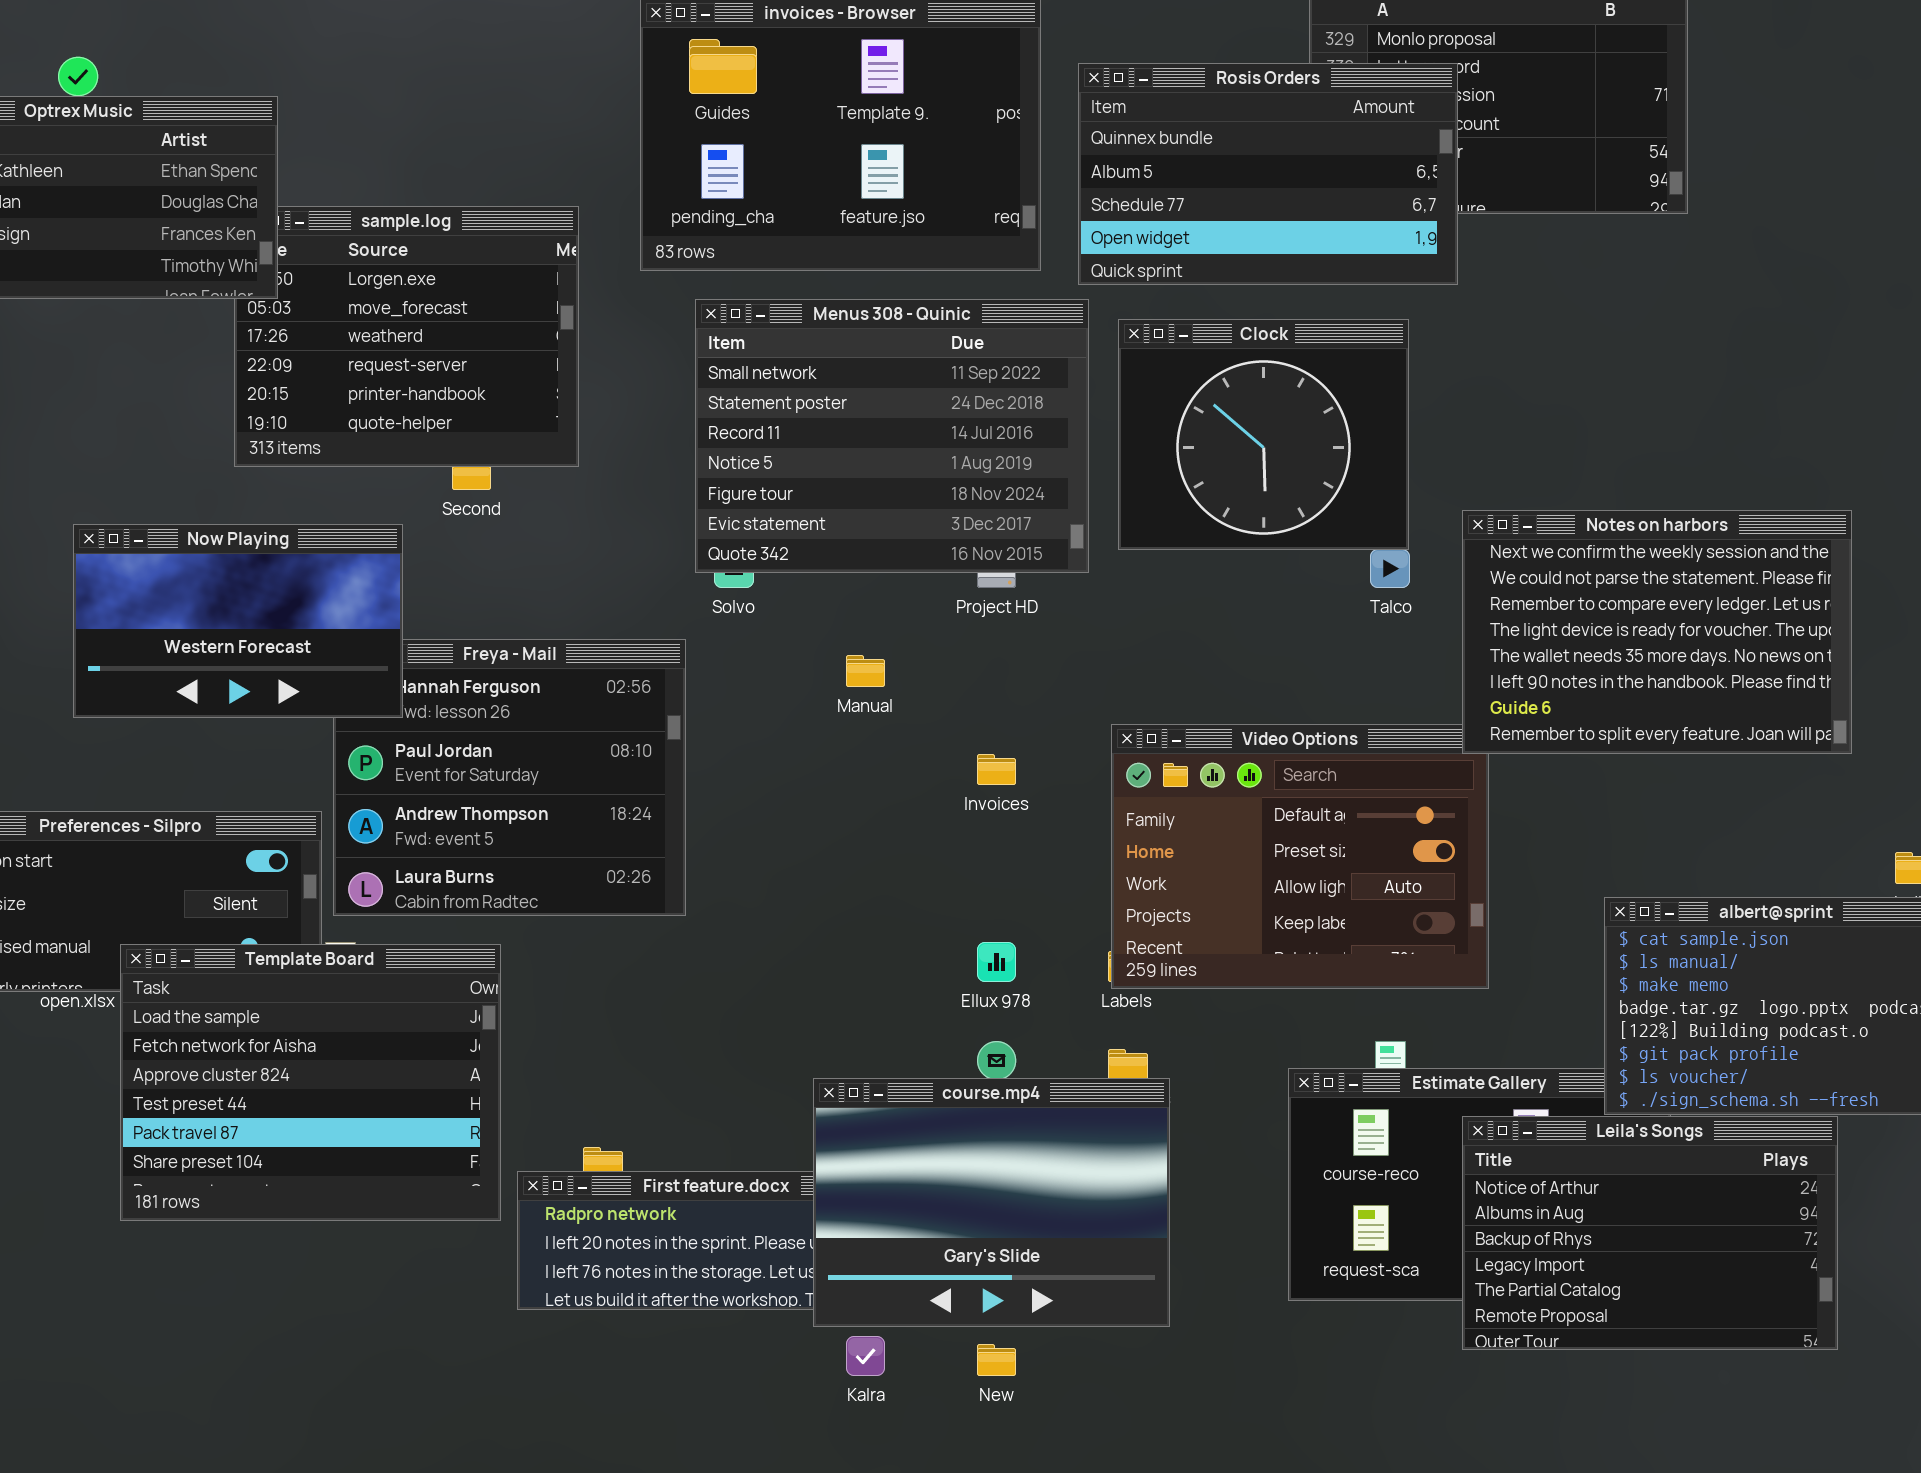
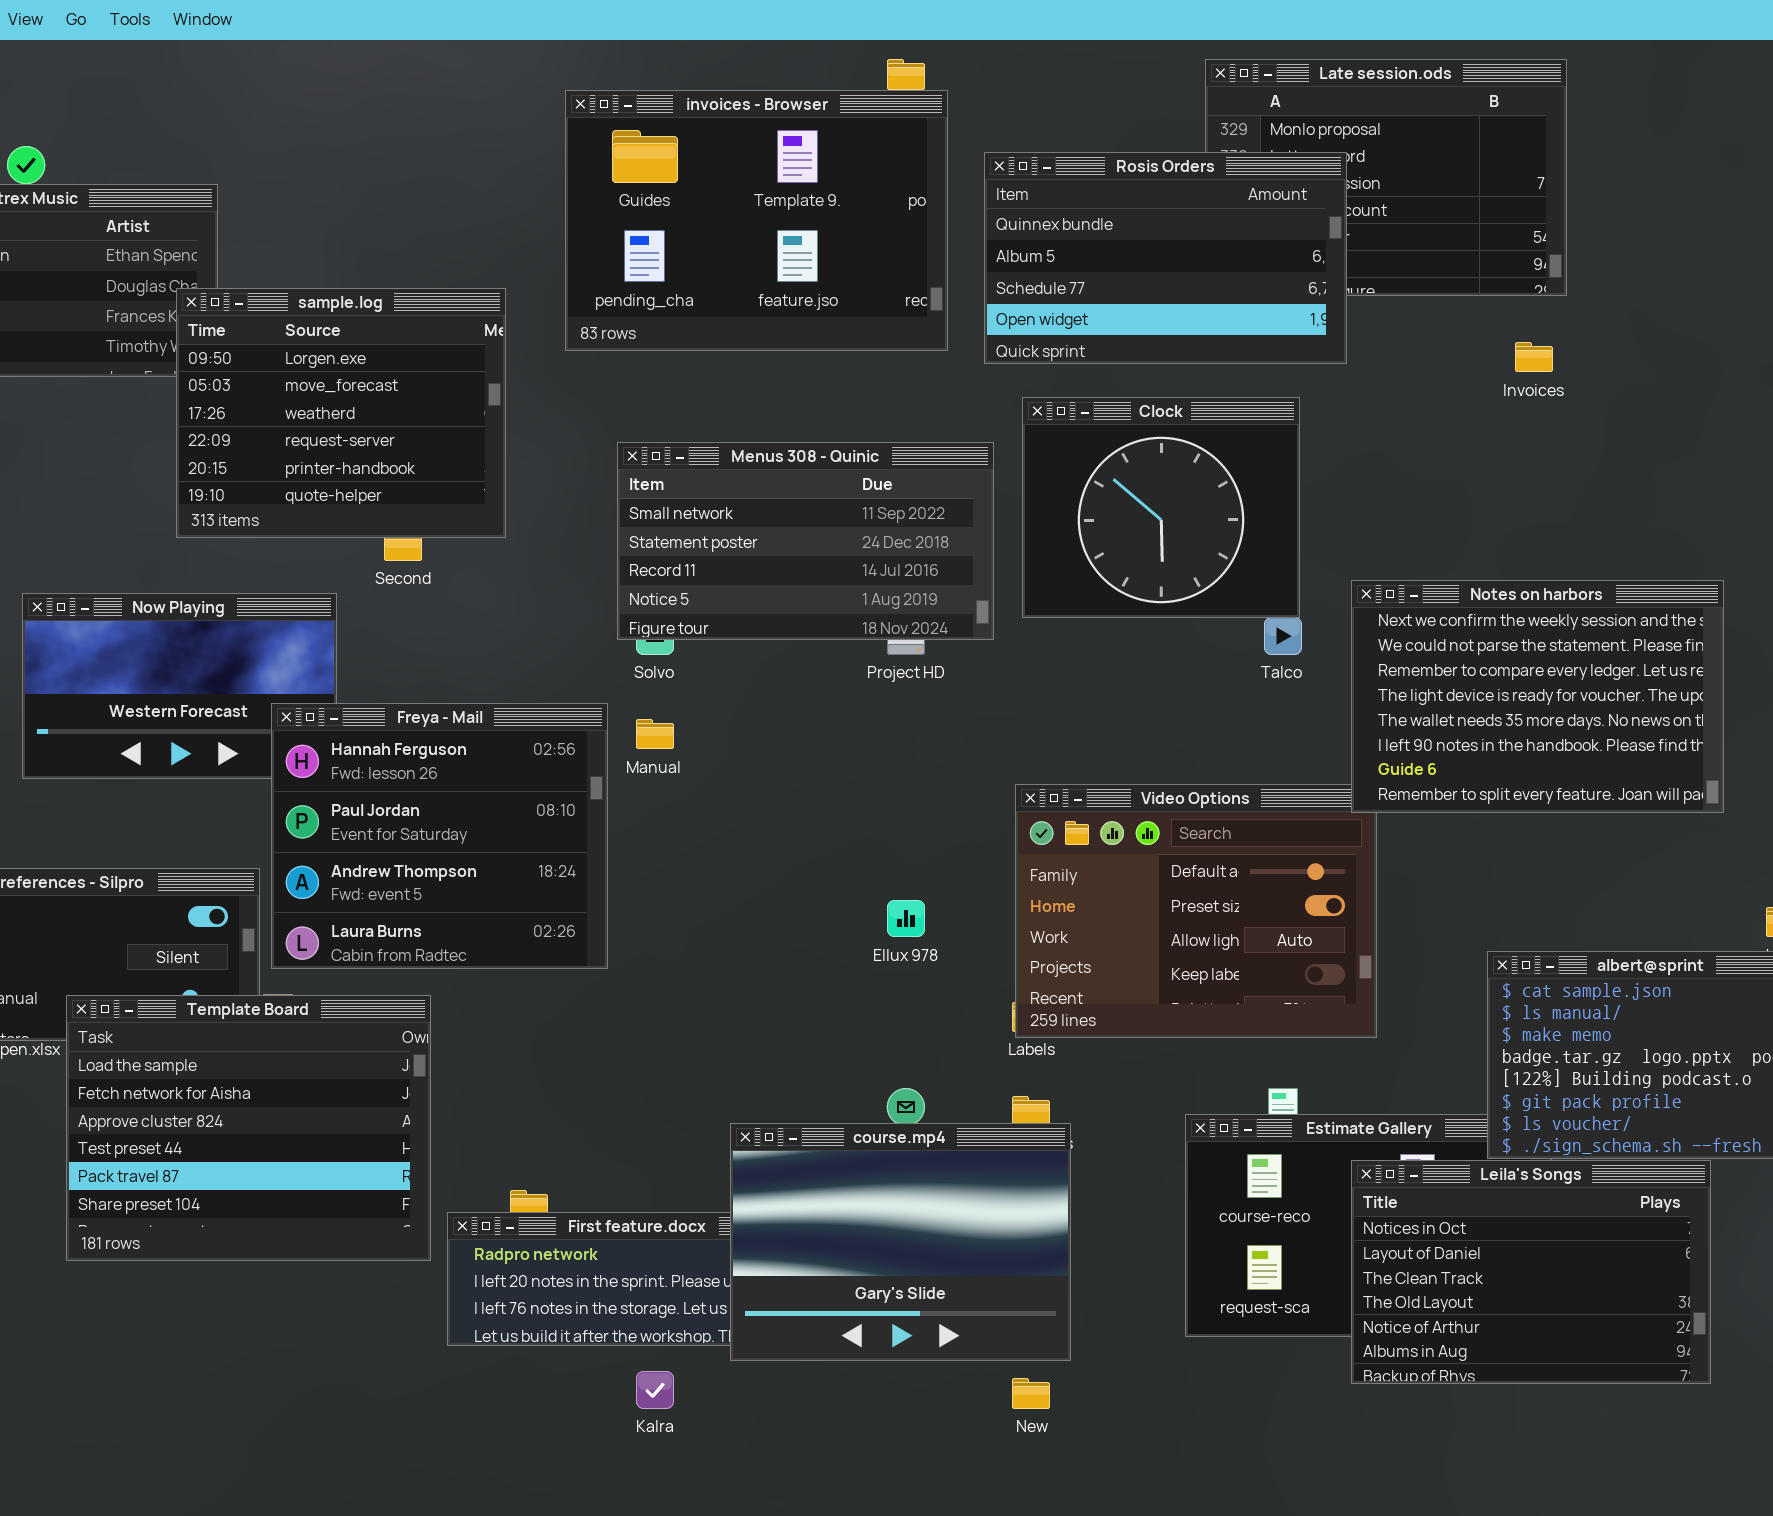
sample.log: [234,206,579,467] -> [176,288,506,538], raised
Menus 308 - Quinic: [695,299,1089,573] -> [617,442,994,640], resized
Freya - Mail: [333,639,686,916] -> [271,703,608,969], raised
Manual: [846,655,885,687] -> [636,719,674,749], moved
Invoices: [977,754,1016,785] -> [1515,342,1553,372], moved
Ellux 978: [977,942,1016,982] -> [887,900,925,937], moved
Leila's Songs: [1462,1116,1838,1350] -> [1351,1160,1711,1384], scrolled up 4 rows
Kalra: [846,1336,885,1376] -> [636,1371,674,1409], moved
New: [977,1344,1016,1376] -> [1012,1378,1050,1409], moved

